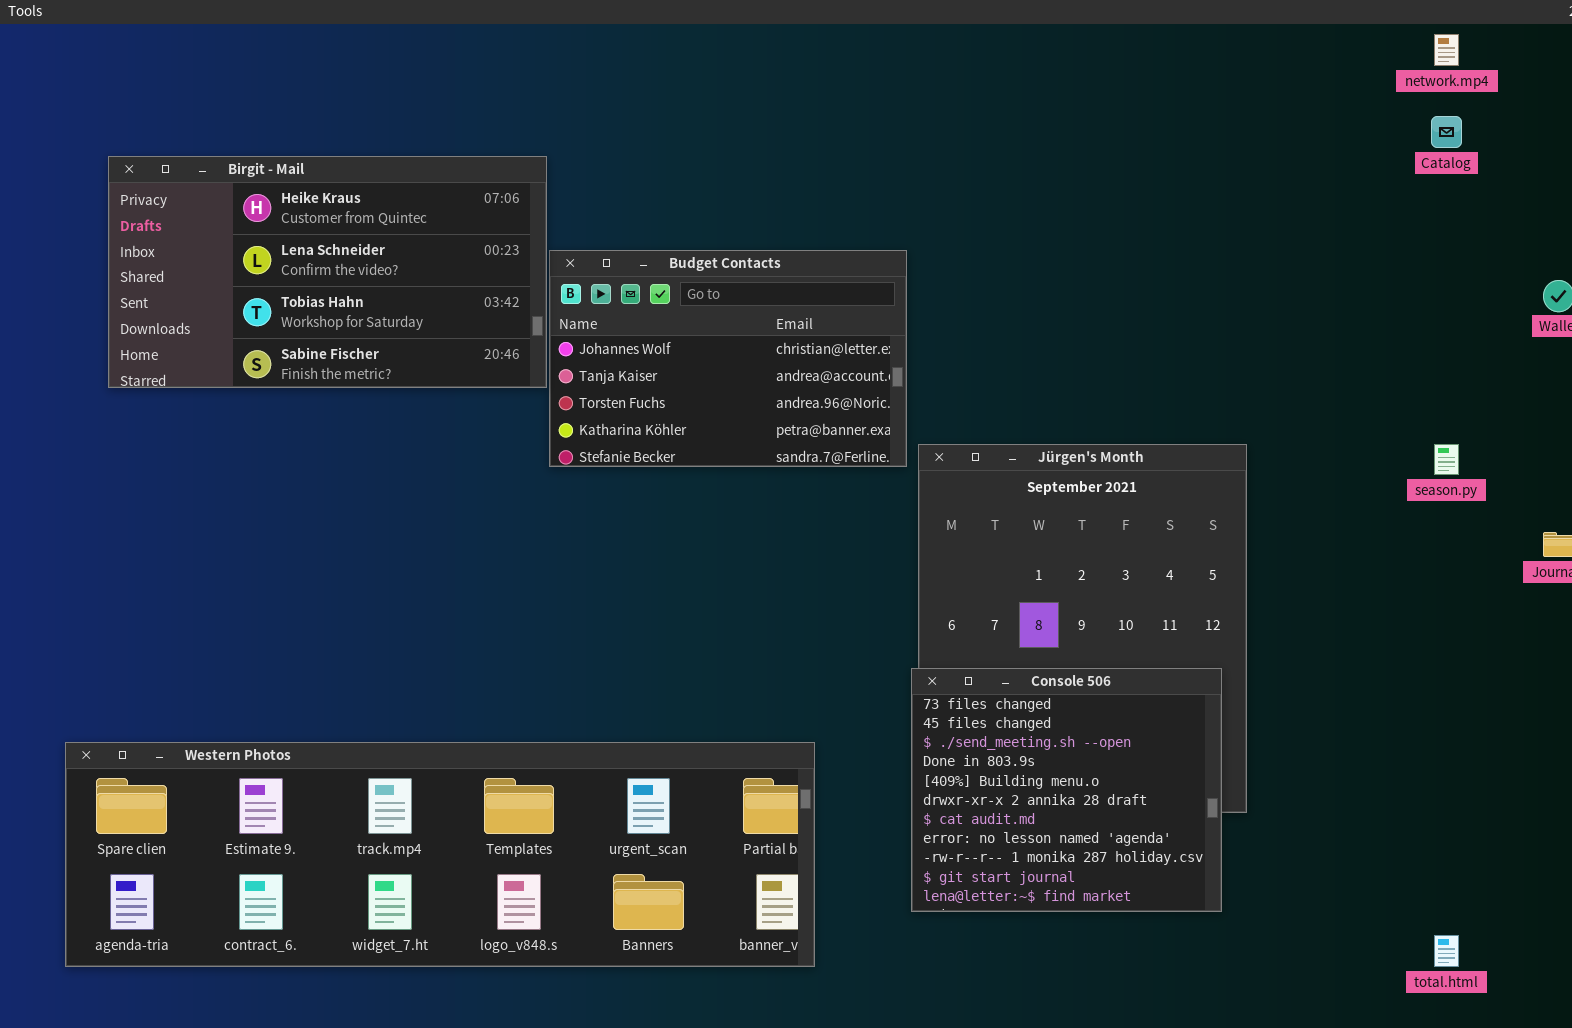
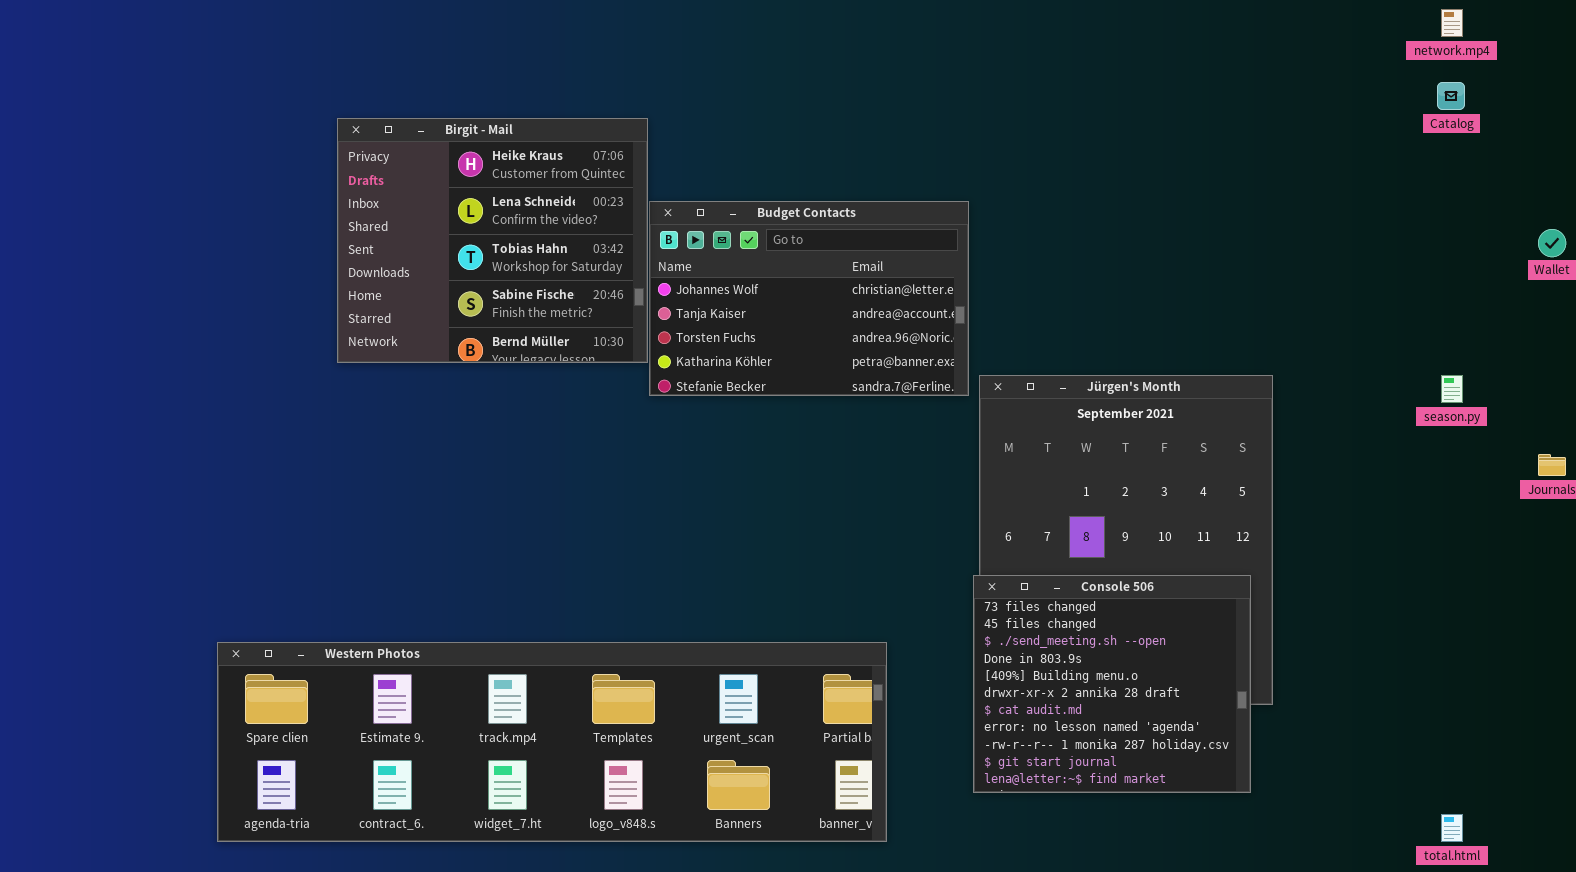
Birgit - Mail: [108,156,547,388] -> [337,118,648,363], resized

